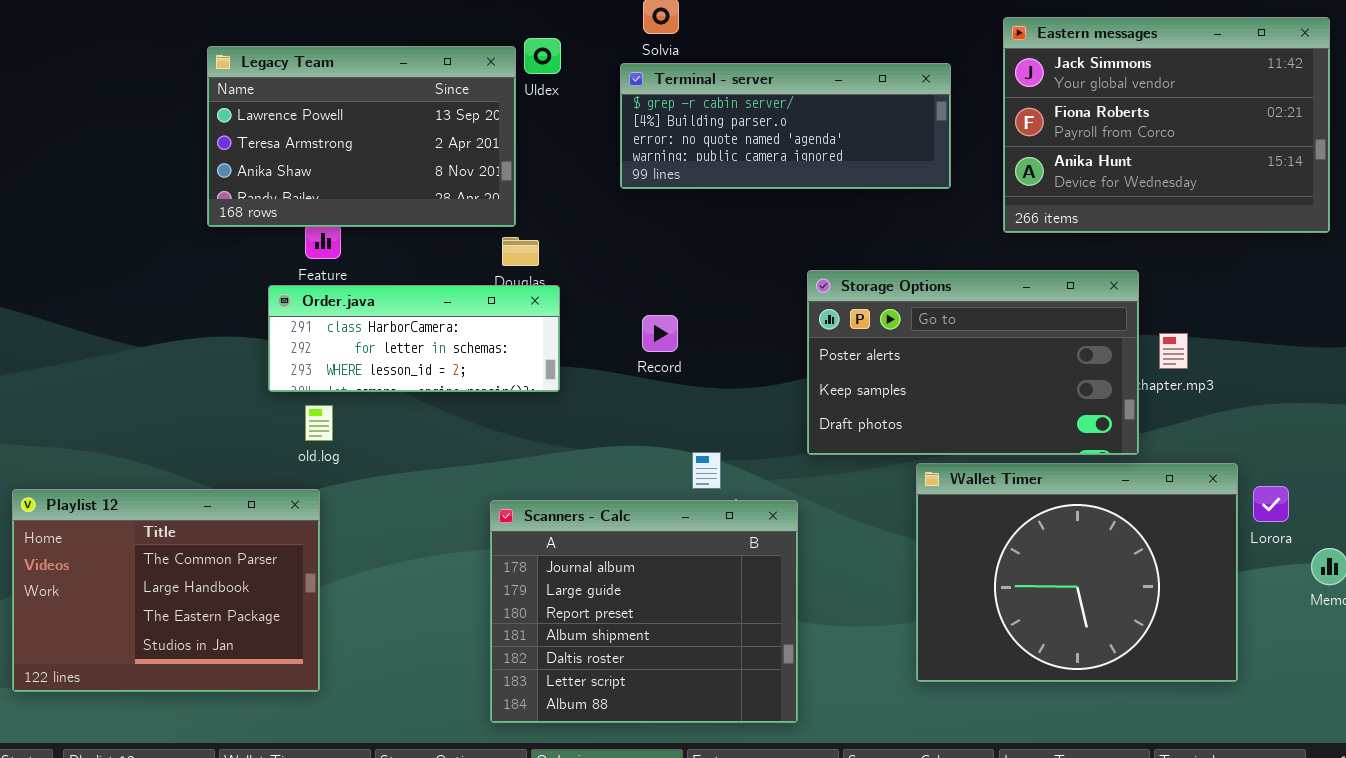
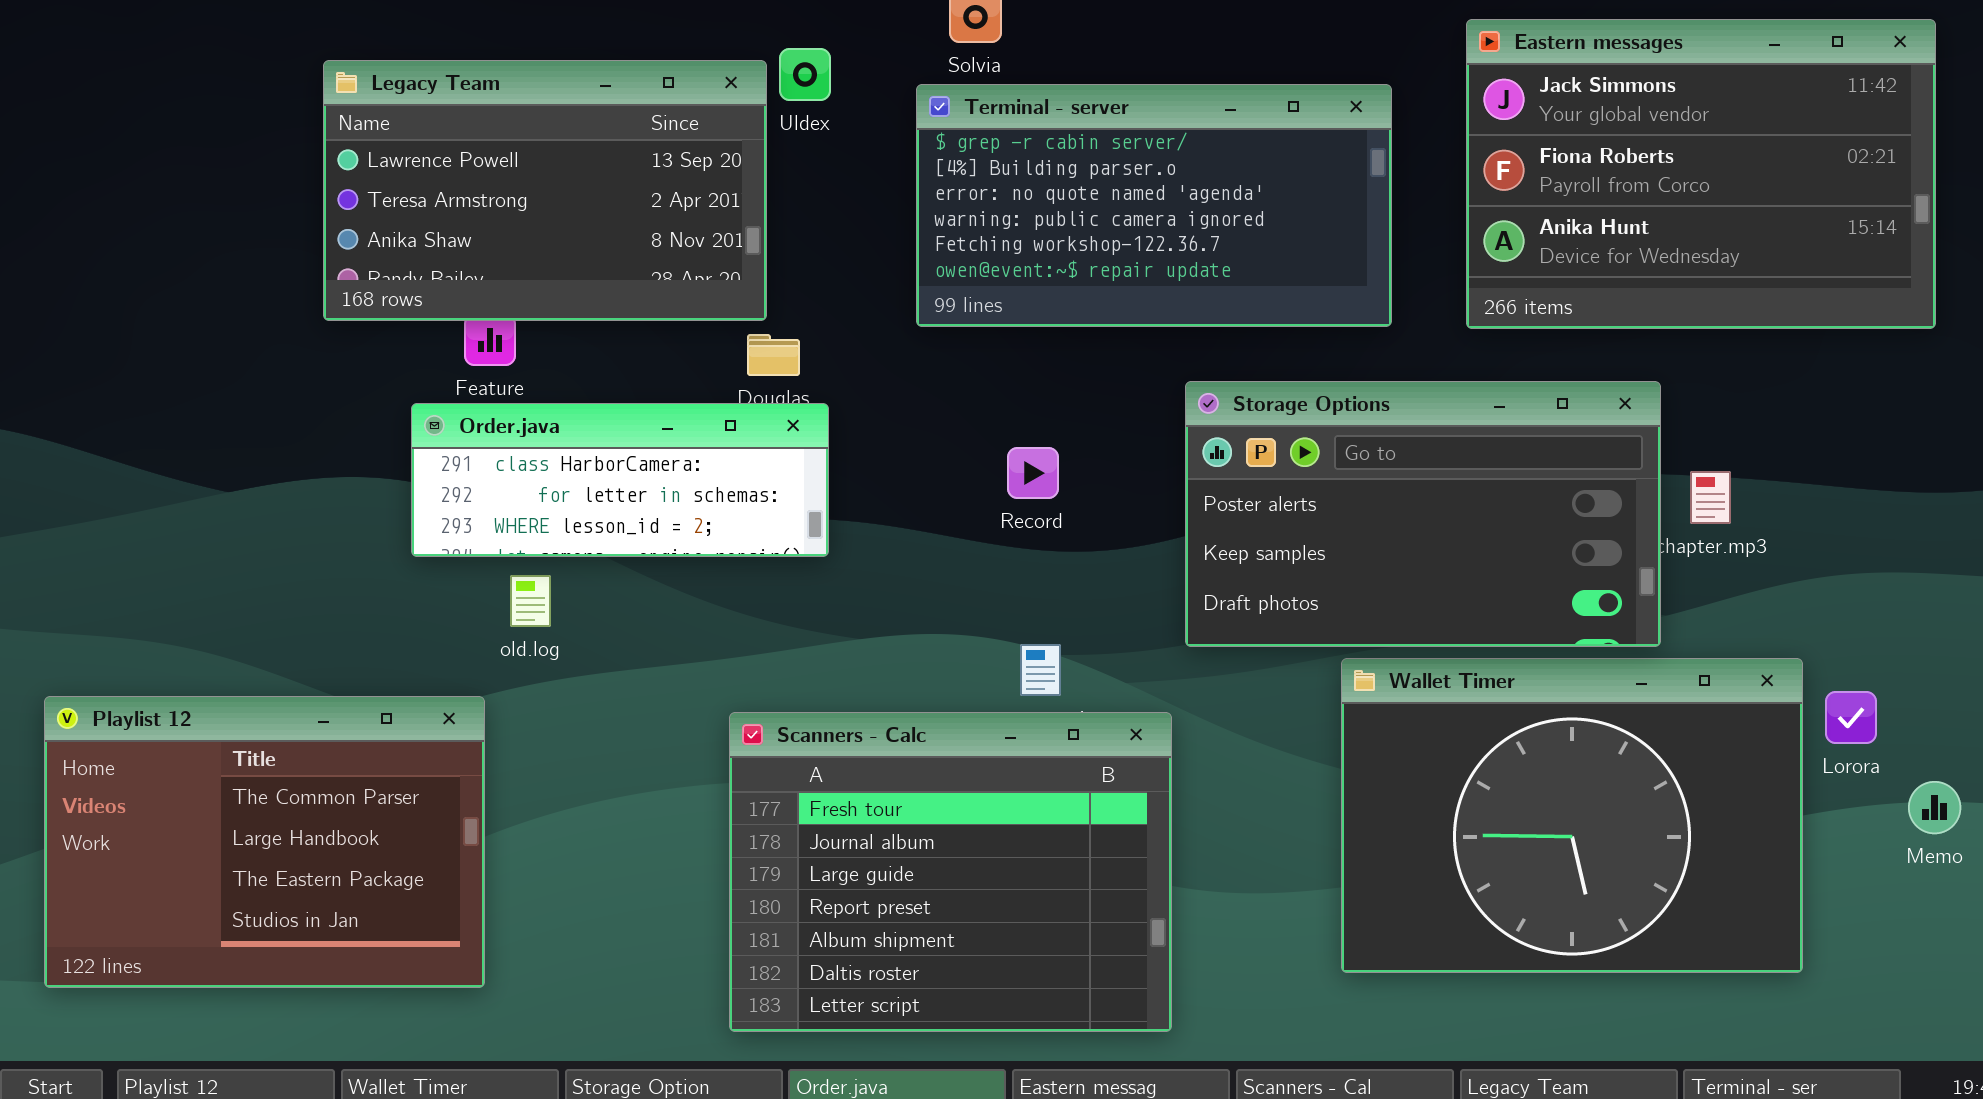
Terminal - server: [620,63,951,189] -> [916,84,1392,327], resized
Record: [642,315,678,352] -> [1007,447,1059,499], moved
old.log: [305,405,333,441] -> [510,575,551,627], moved
Scanners - Calc: [490,500,798,723] -> [729,712,1172,1032], scrolled up 1 row

